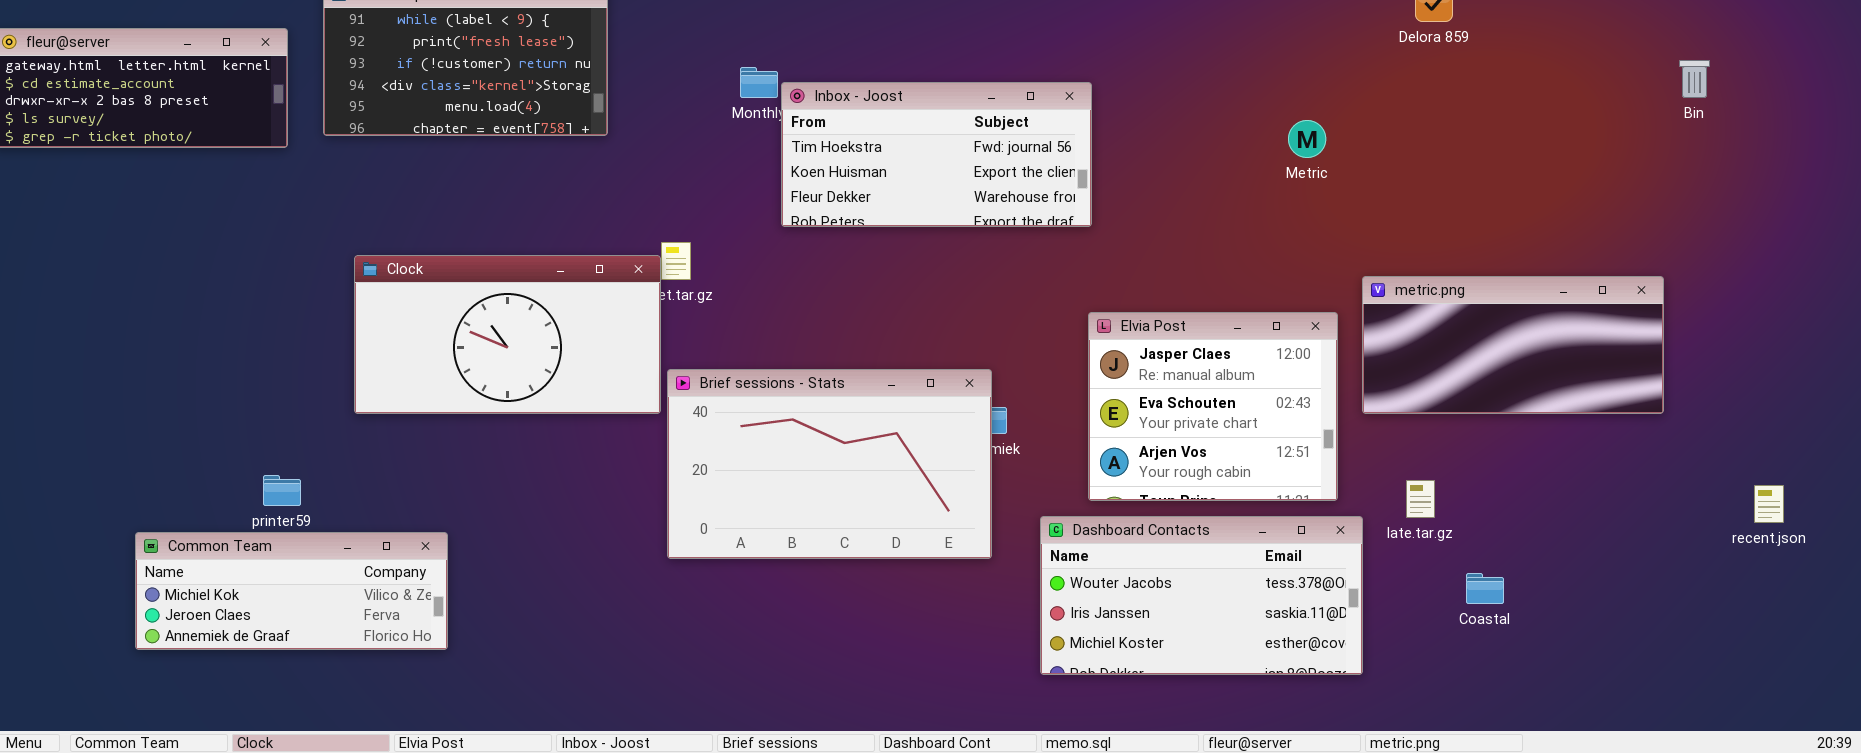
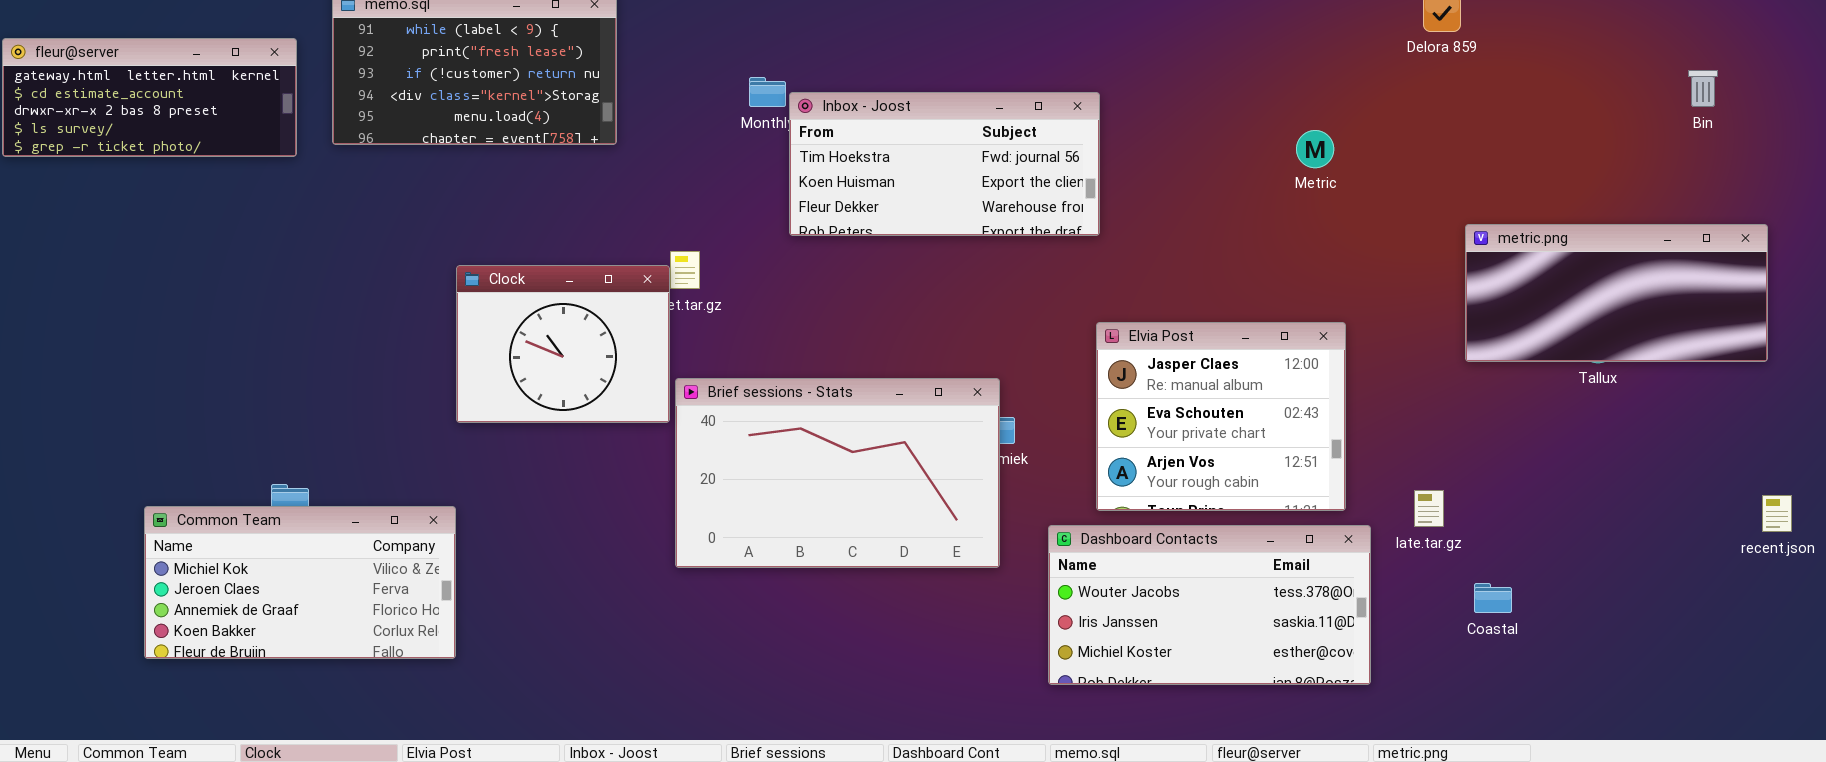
Clock: [354,255,661,414] -> [456,265,670,423], resized
metric.png: [1362,276,1664,414] -> [1465,224,1768,362], moved
Common Team: [135,532,448,650] -> [144,506,456,659], resized

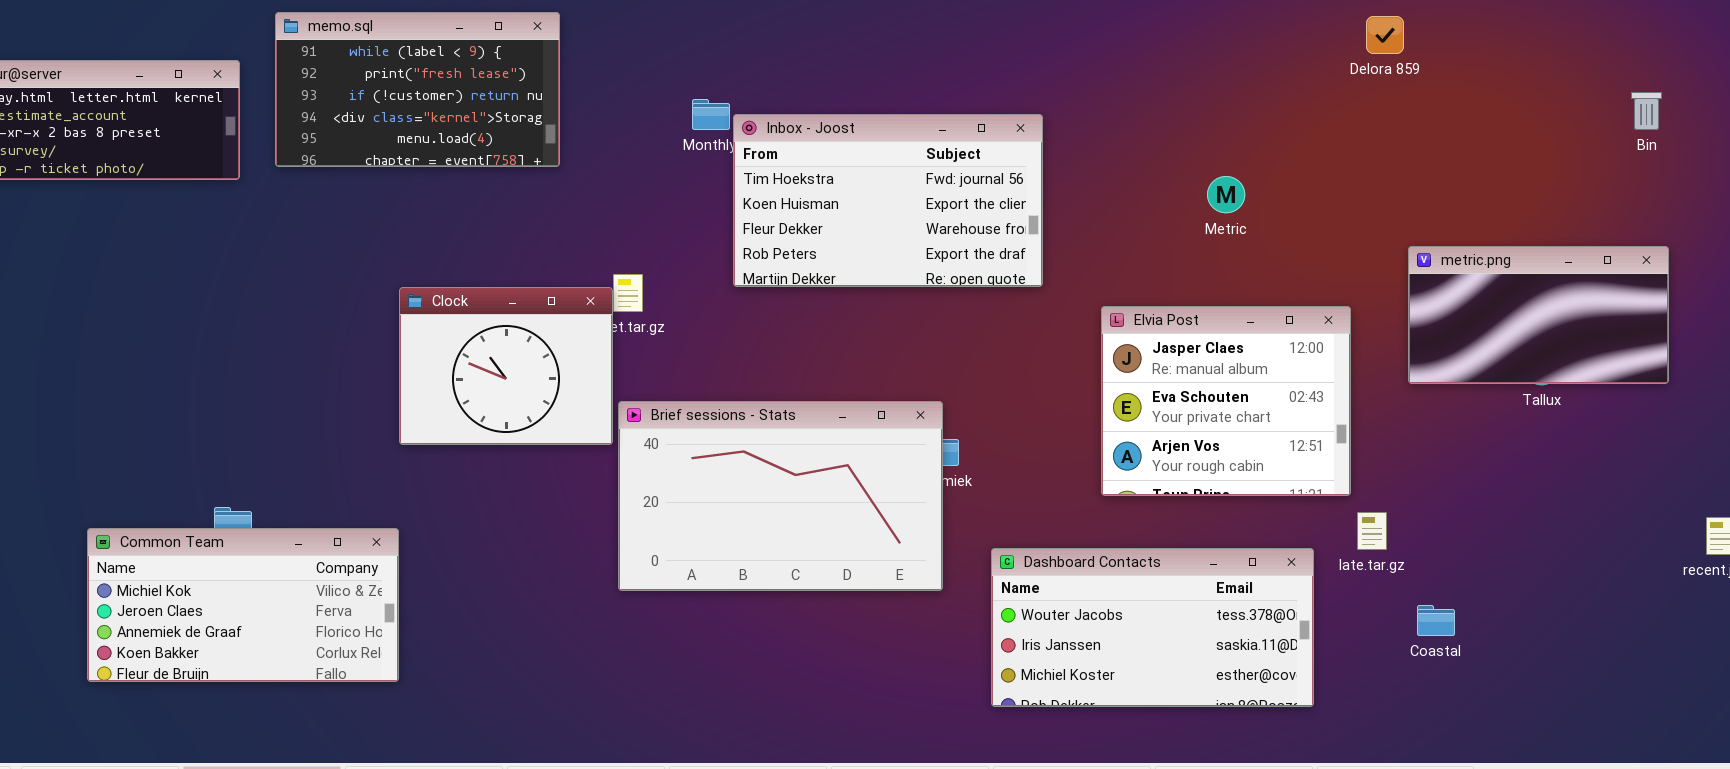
Inbox - Joost: [789,92,1100,236] -> [733,114,1043,287], resized
Metric: [1296,130,1334,168] -> [1207,176,1245,213], moved
metric.png: [1465,224,1768,362] -> [1408,246,1669,384], resized
Elvia Post: [1096,322,1346,511] -> [1101,306,1351,496], moved

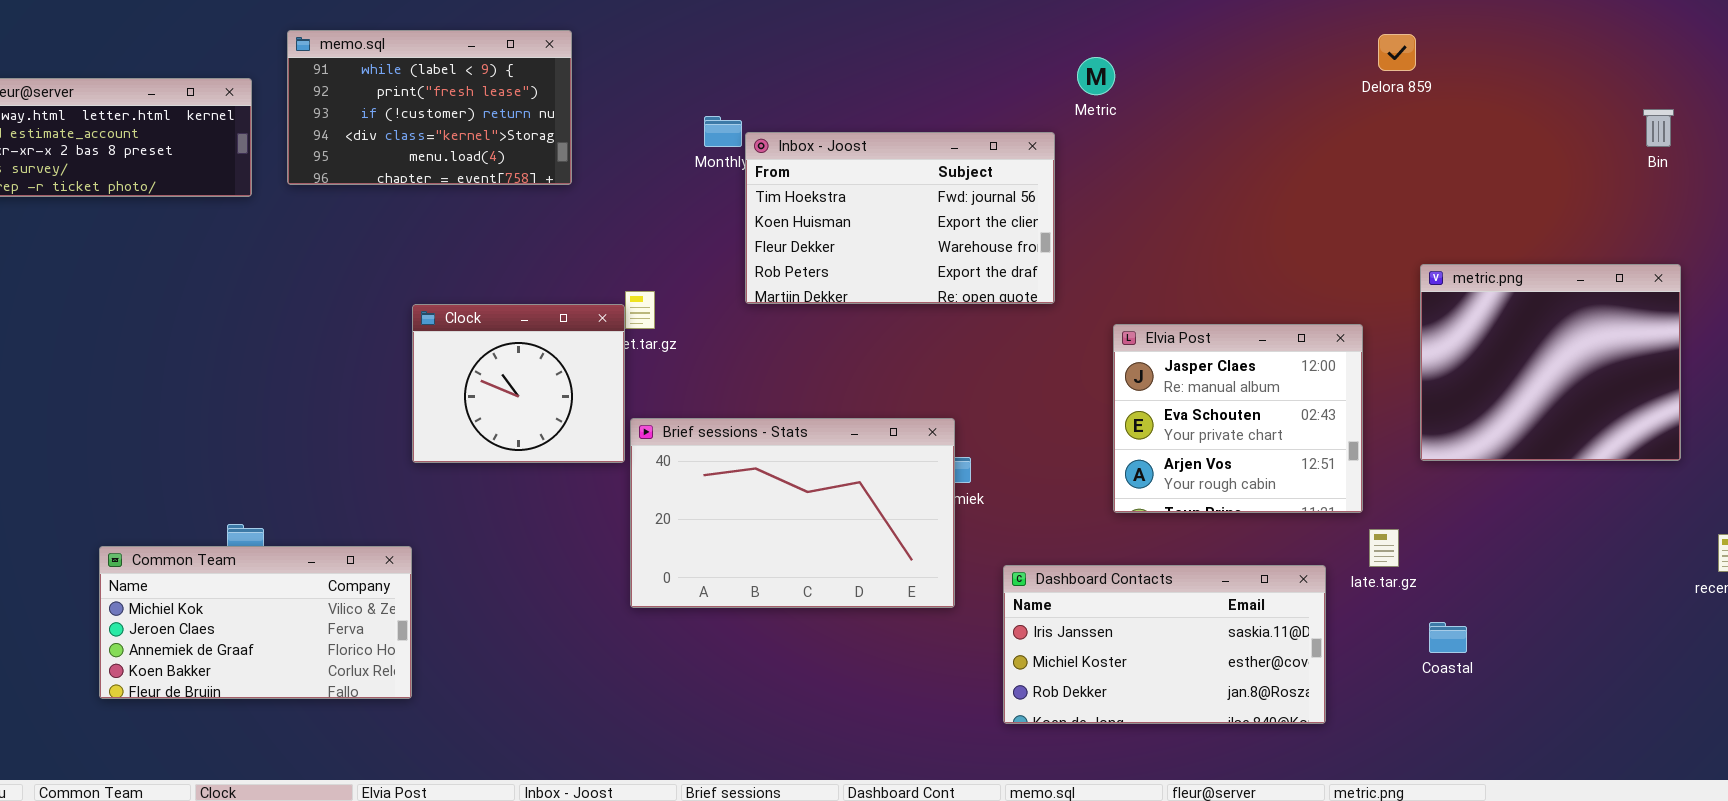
Metric: [1207,176,1245,213] -> [1077,57,1115,95], moved
metric.png: [1408,246,1669,384] -> [1420,264,1681,461], resized
Dashboard Contacts: [991,548,1314,707] -> [1003,565,1326,724], scrolled down 1 row

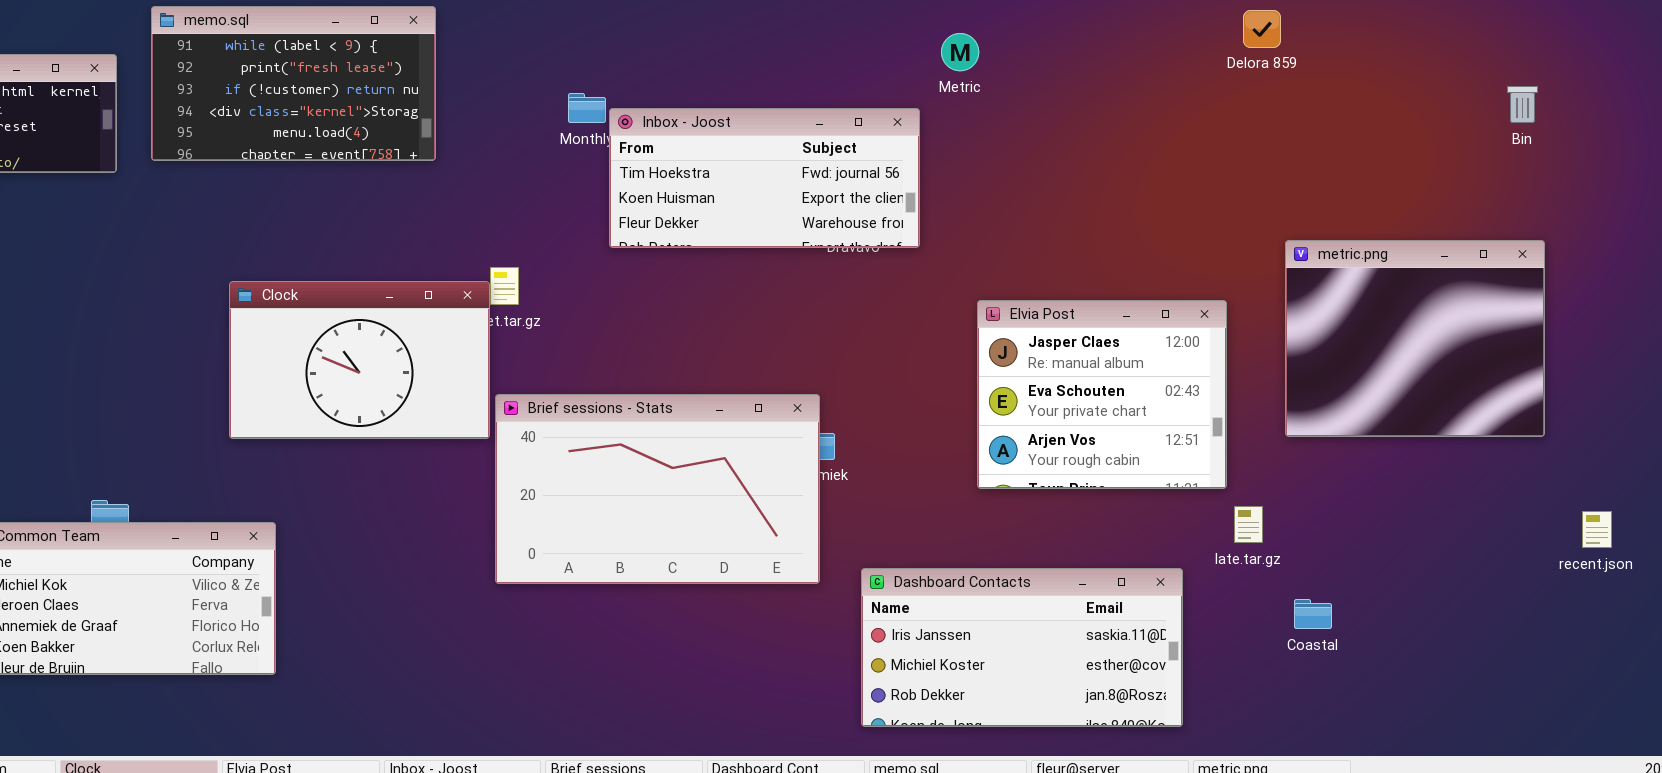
Inbox - Joost: [745,132,1055,304] -> [609,108,920,248], resized
Clock: [412,304,625,463] -> [229,281,490,439], resized
Dashboard Contacts: [1003,565,1326,724] -> [861,568,1183,727], moved

